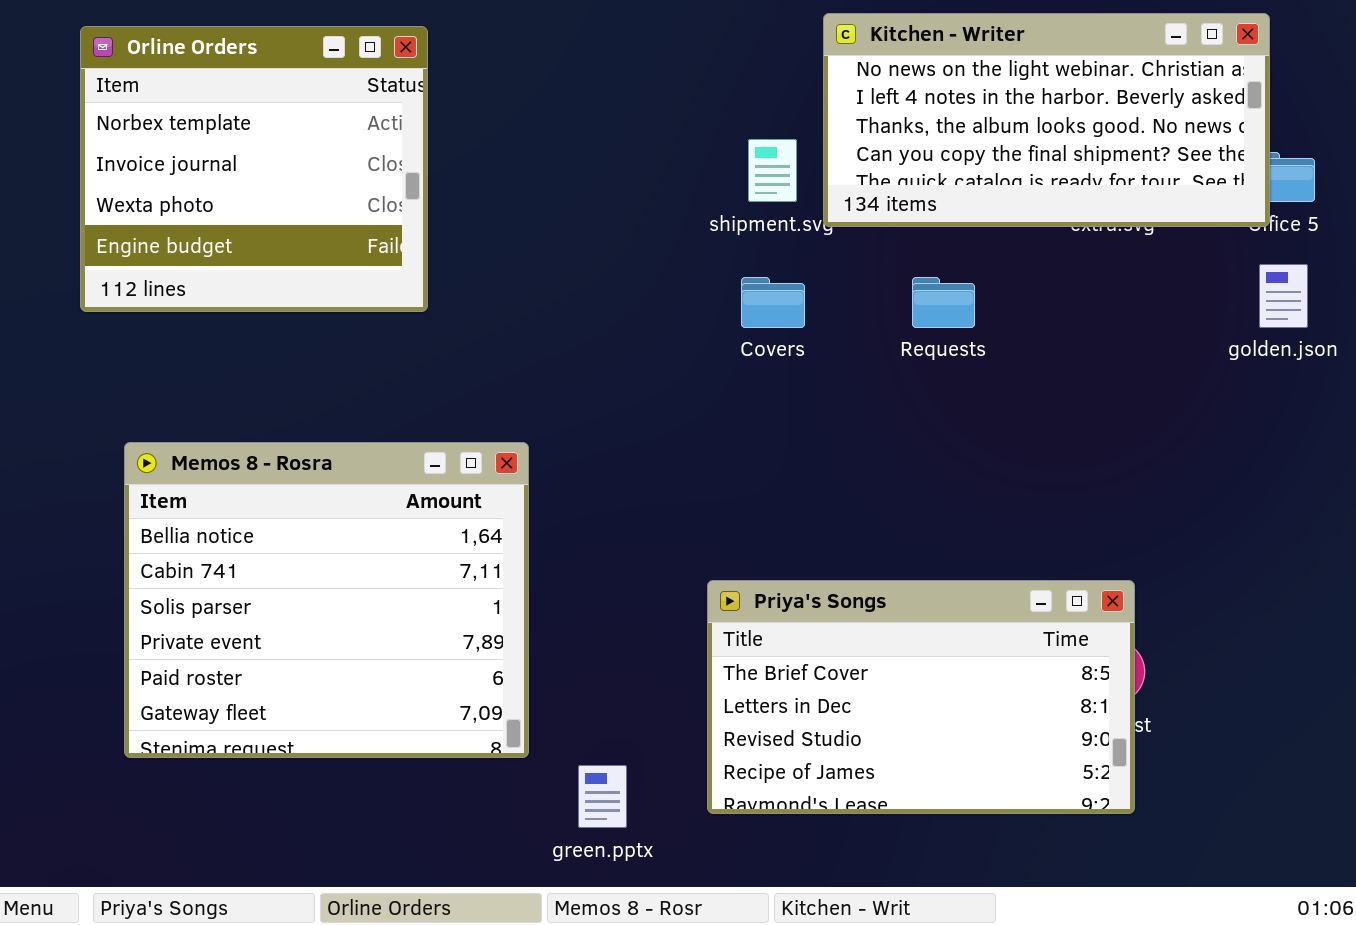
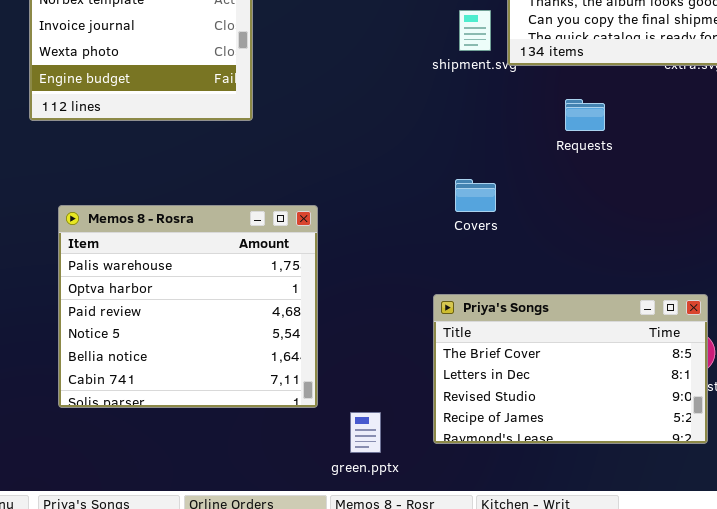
Covers: [741,277,805,328] -> [455,179,496,212], moved
Memos 8 - Rosra: [124,442,529,758] -> [58,205,318,408], scrolled up 4 rows

